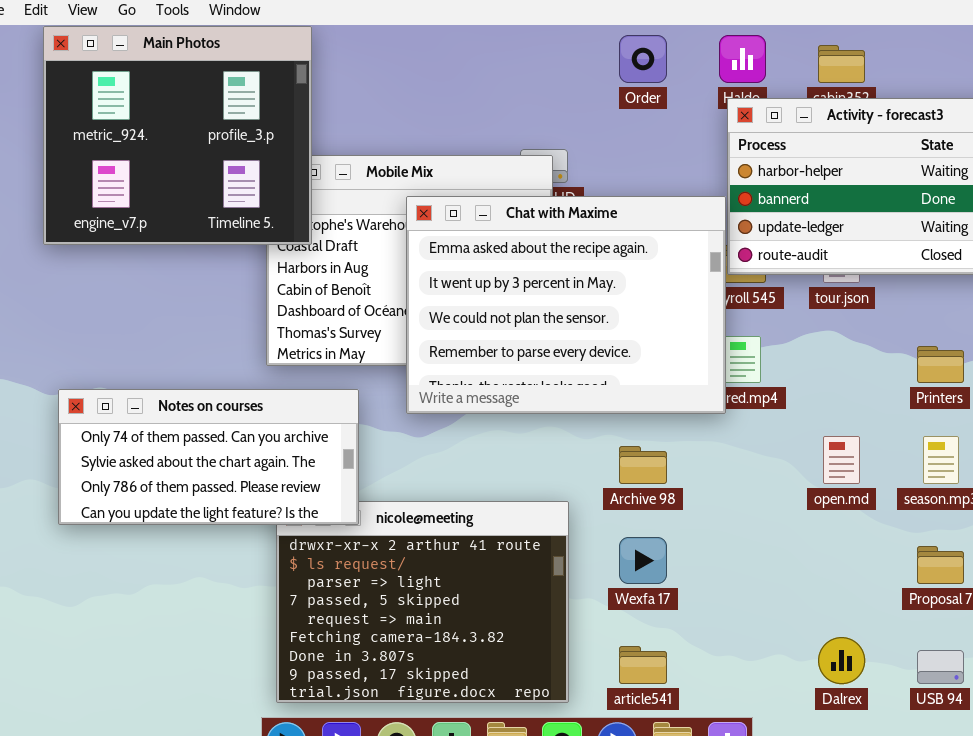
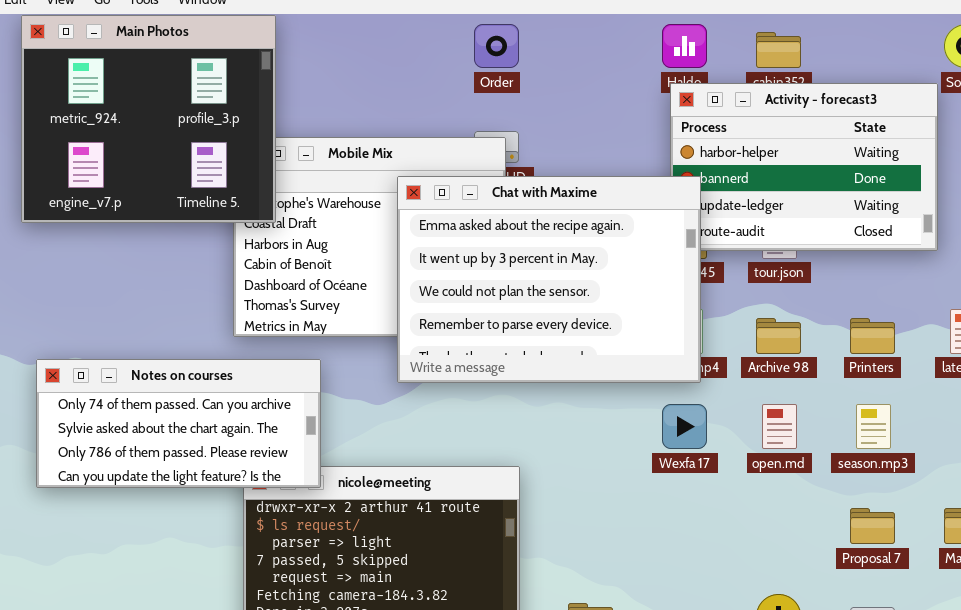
Order: [619,35,667,83] -> [474,24,519,68], moved
Chat with Maxime: [406,196,726,414] -> [397,176,701,383], moved
Archive 98: [619,446,667,484] -> [756,318,801,354], moved
Wexfa 17: [619,537,667,584] -> [662,404,707,449], moved

